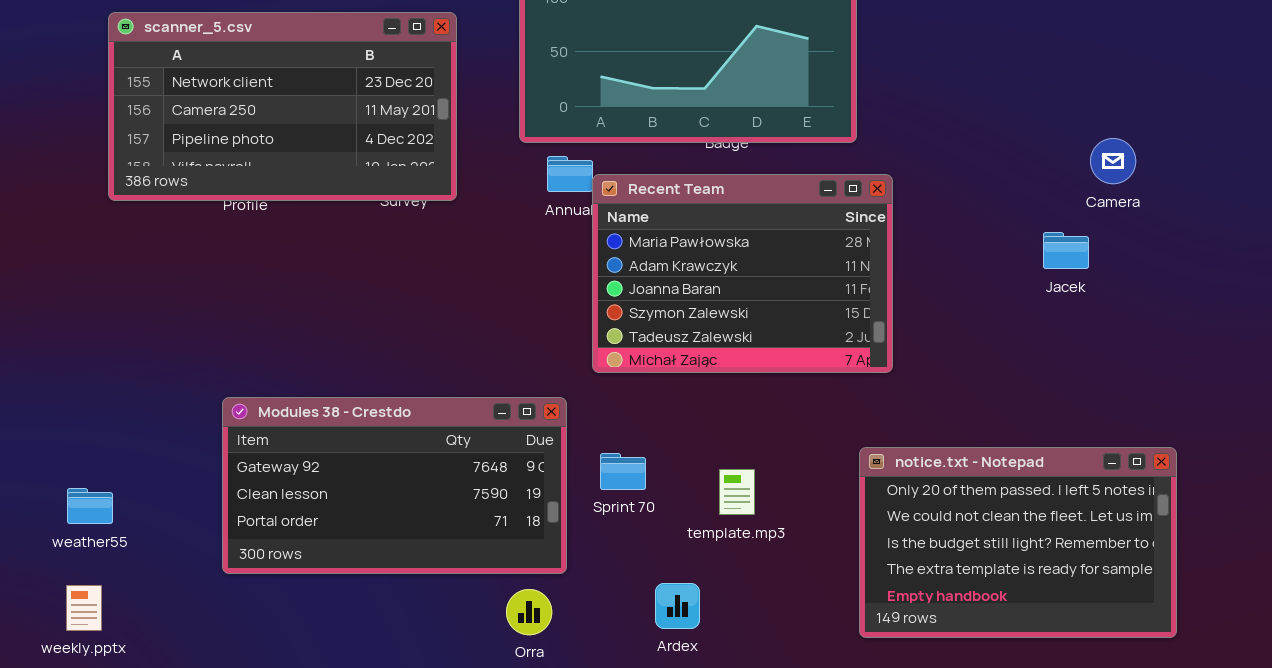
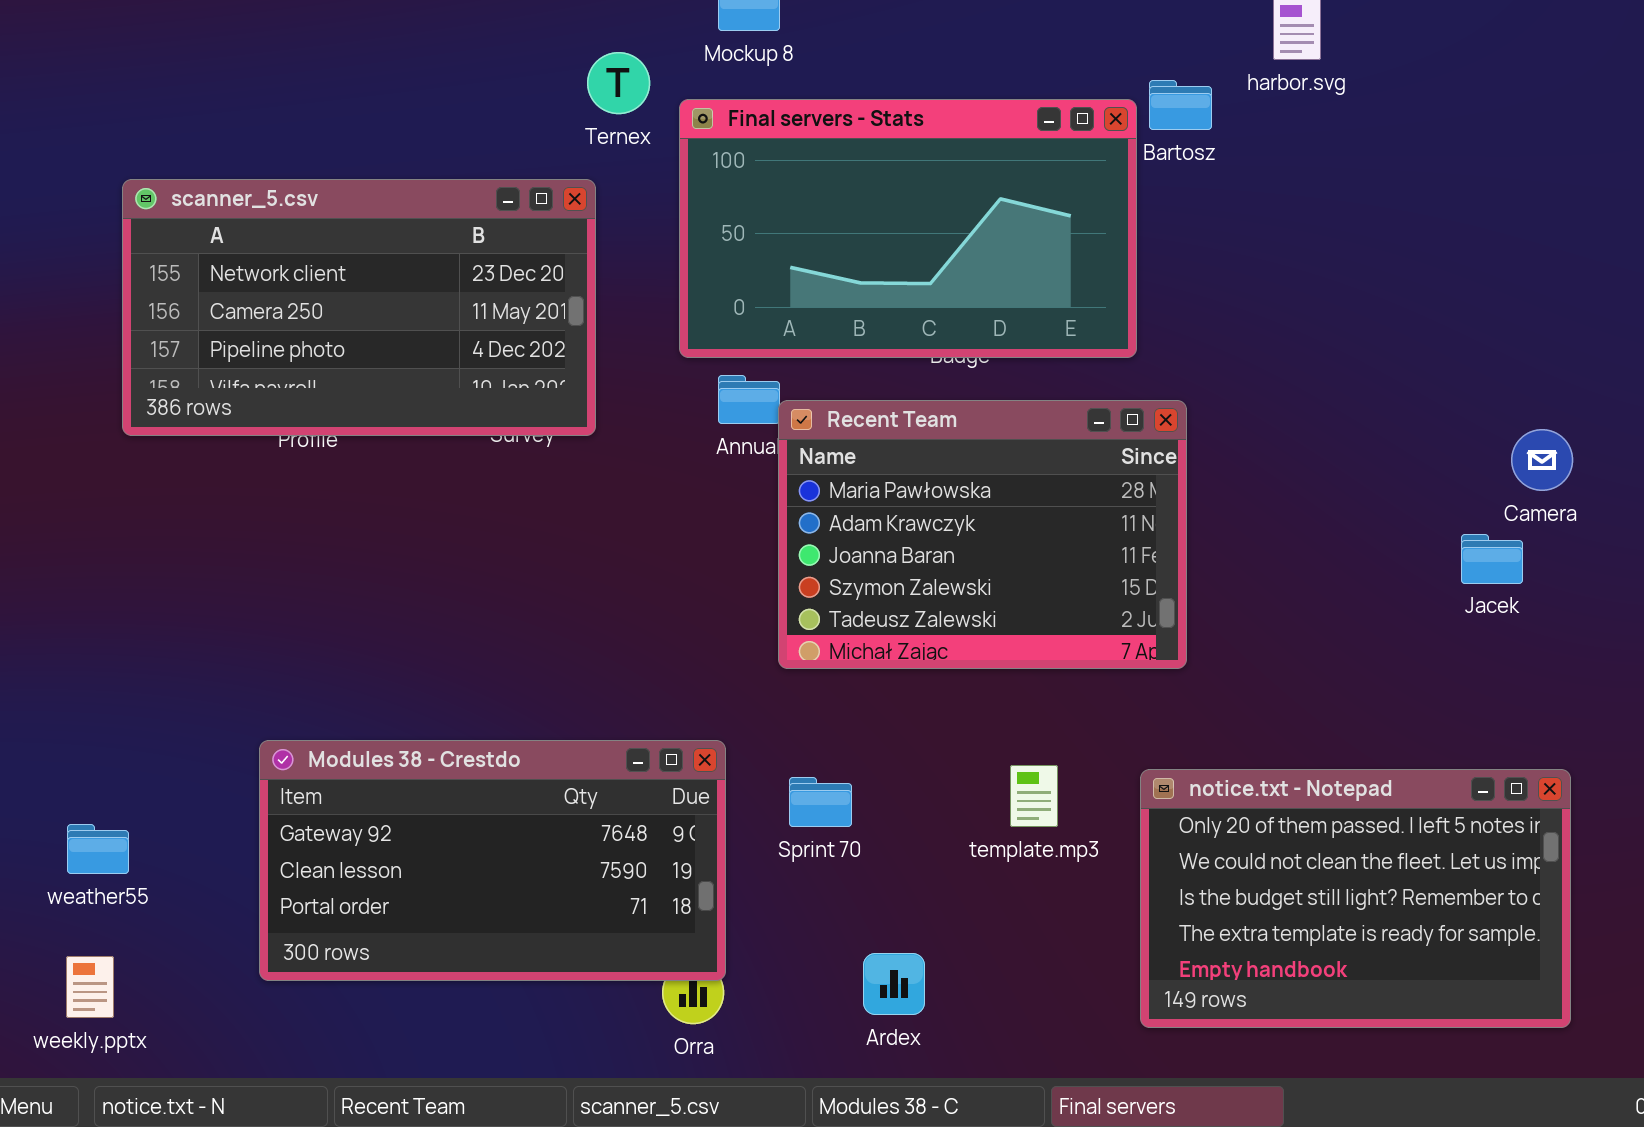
Camera: [1090,138,1136,184] -> [1511,429,1573,491], moved
Jacek: [1043,232,1089,269] -> [1461,534,1523,584], moved
Modules 38 - Crestdo: [222,397,567,574] -> [259,740,726,981], moved
template.mp3: [719,469,755,515] -> [1010,765,1058,827], moved

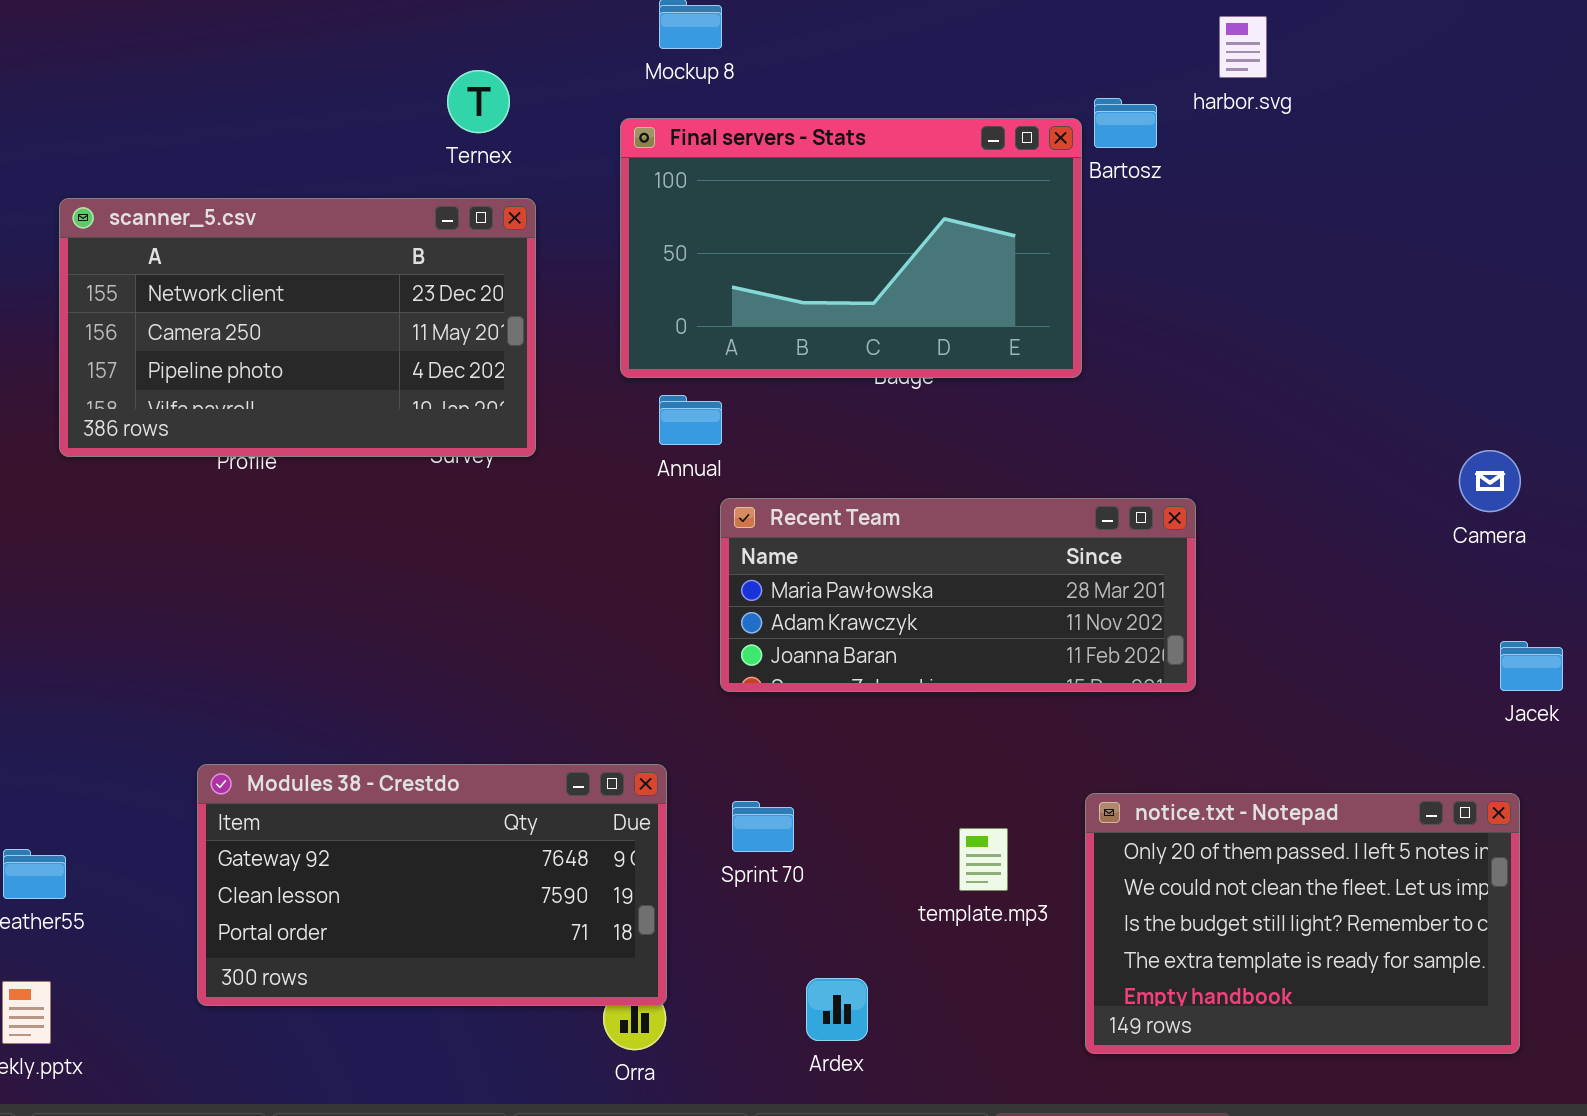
Ternex: [587,52,650,114] -> [447,70,510,133], moved
Recent Team: [778,400,1187,669] -> [720,498,1196,692], resized
Jacek: [1461,534,1523,584] -> [1500,641,1563,691], moved
template.mp3: [1010,765,1058,827] -> [959,828,1008,891], moved

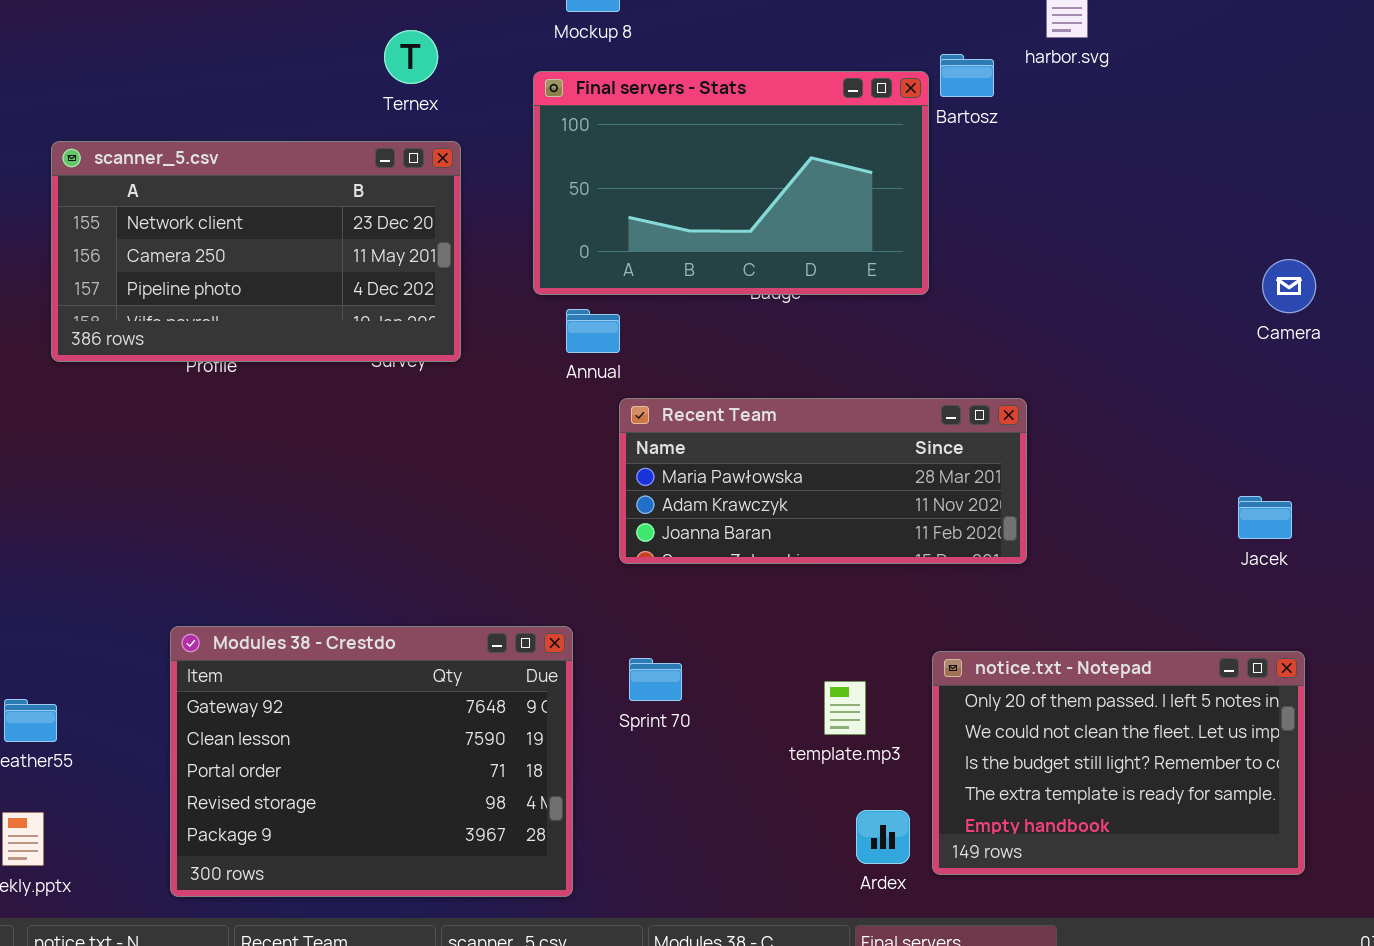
Camera: [1459,450,1521,512] -> [1262,259,1316,313], moved
Jacek: [1500,641,1563,691] -> [1238,496,1292,539], moved
Modules 38 - Crestdo: [197,764,667,1006] -> [170,626,573,897], resized
Ardex: [806,978,868,1041] -> [856,810,910,864], moved

